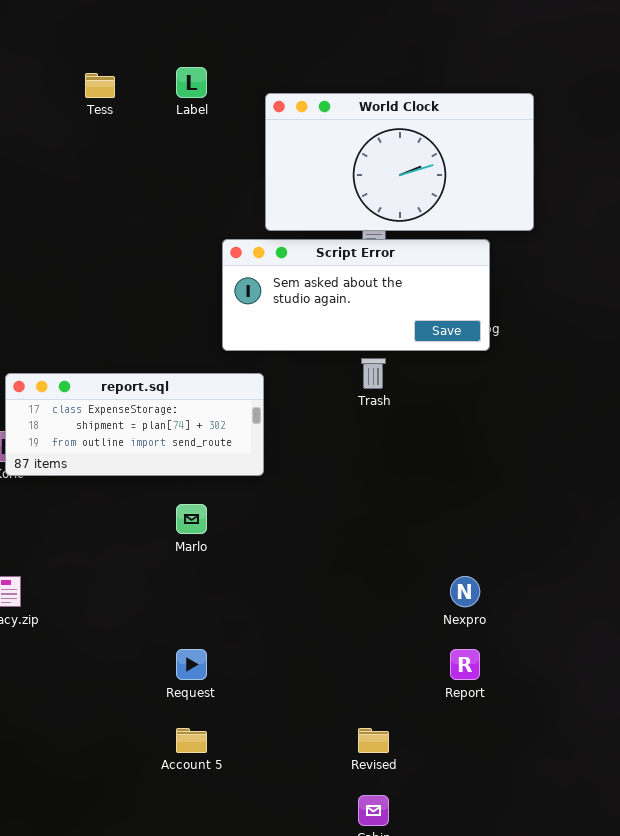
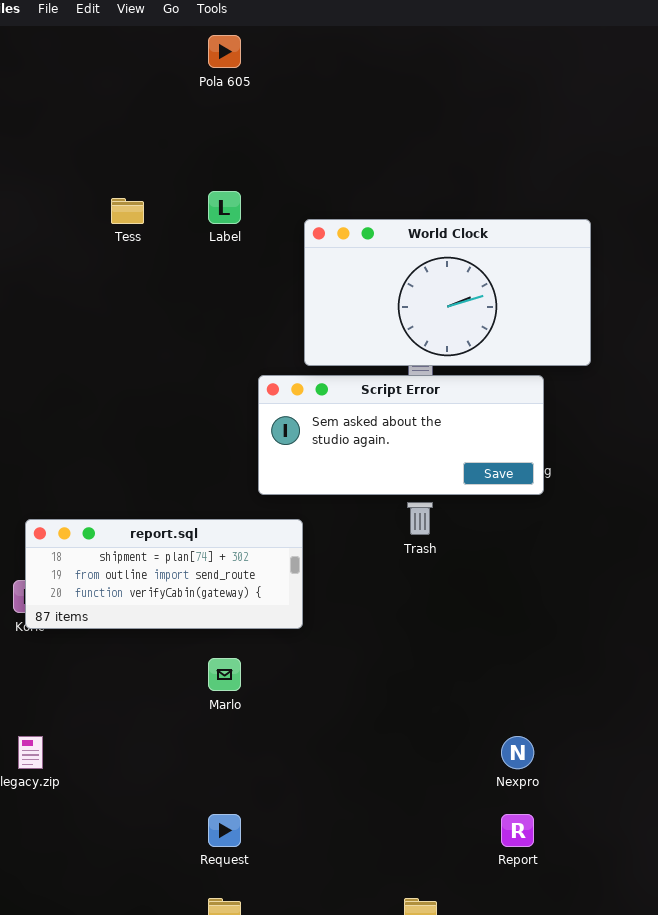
report.sql: [5,373,264,476] -> [25,519,303,629], scrolled down 1 row

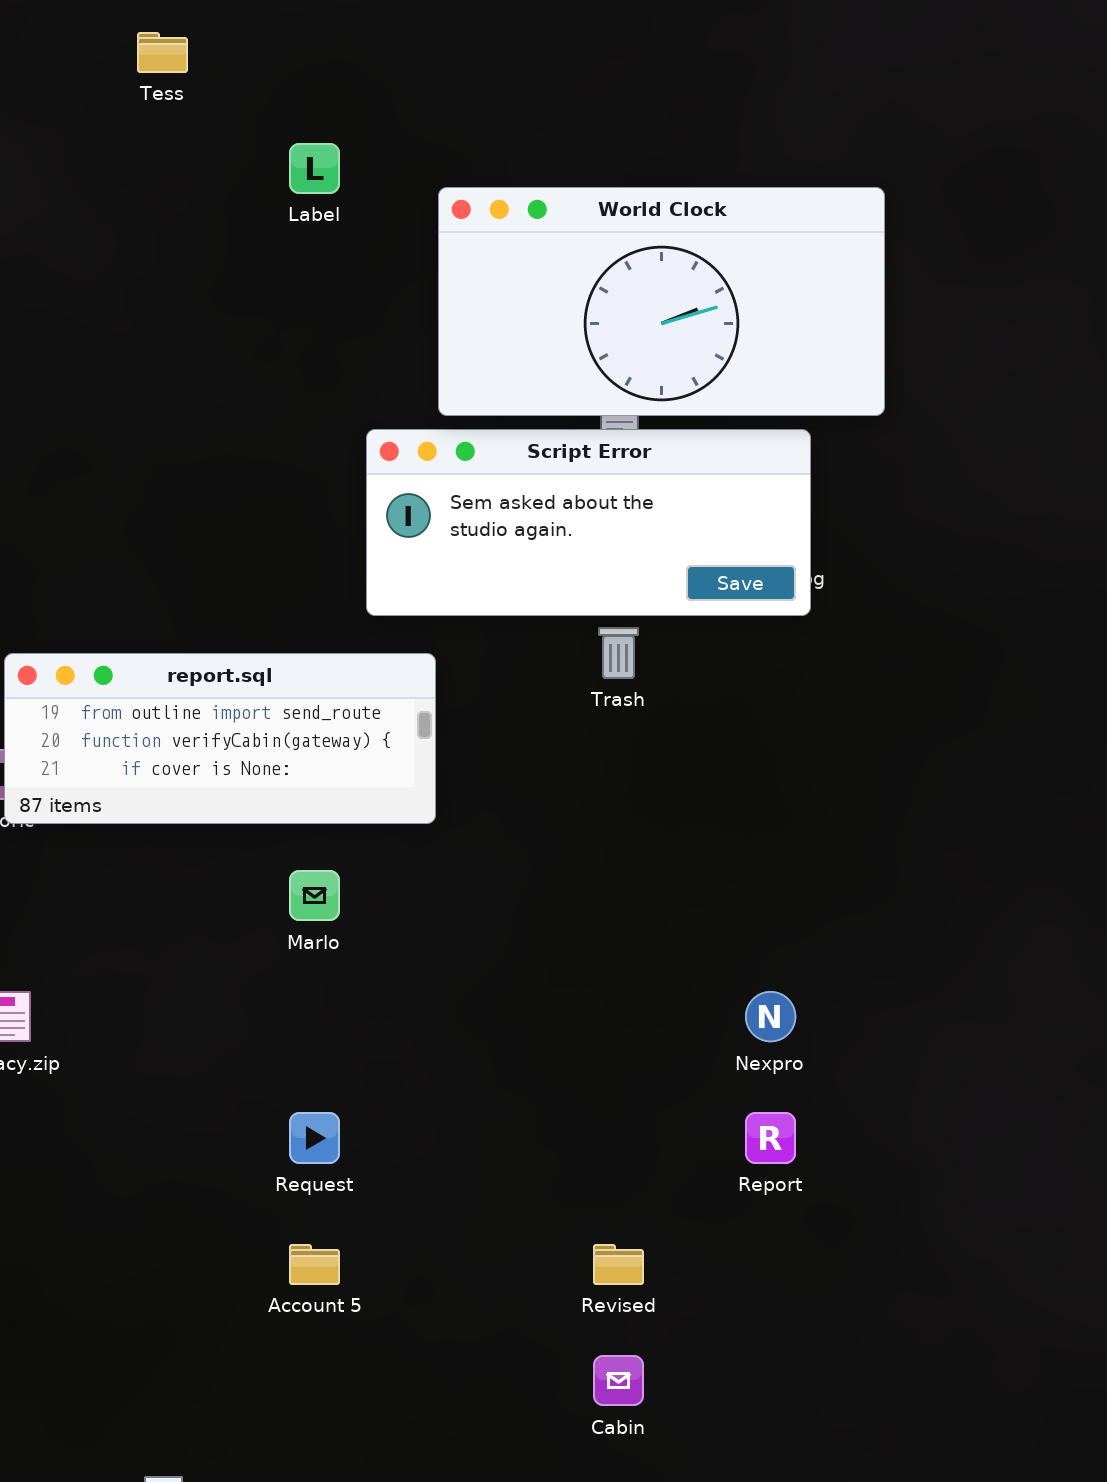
Tess: [111,198,144,224] -> [137,32,188,73], moved
report.sql: [25,519,303,629] -> [4,653,436,824], scrolled down 1 row

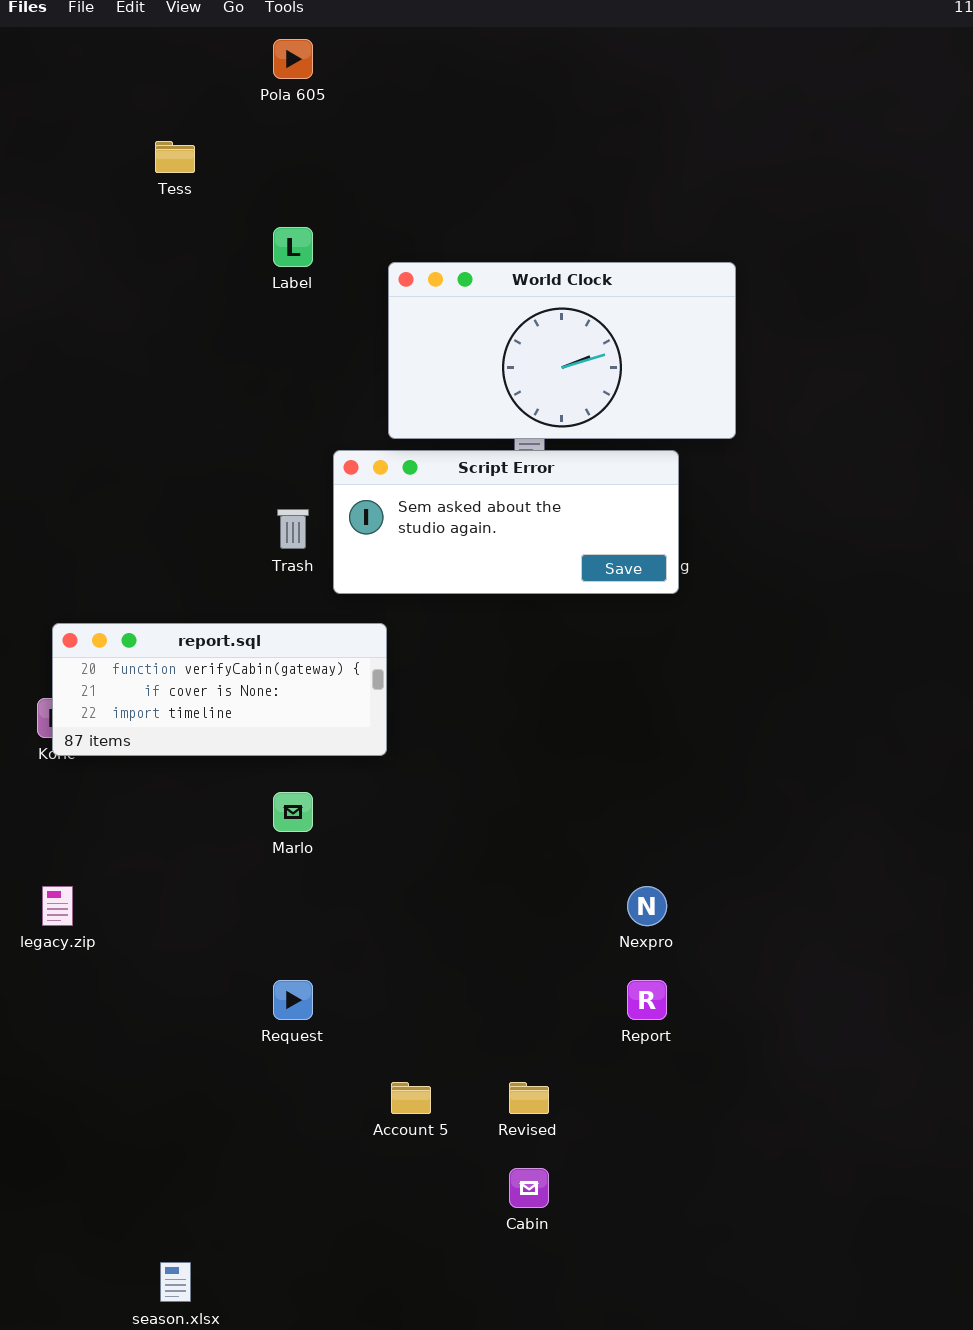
Trash: [598,627,639,679] -> [277,509,309,549], moved
report.sql: [4,653,436,824] -> [52,623,387,756], scrolled down 1 row
Account 5: [289,1244,340,1285] -> [391,1082,431,1114], moved

